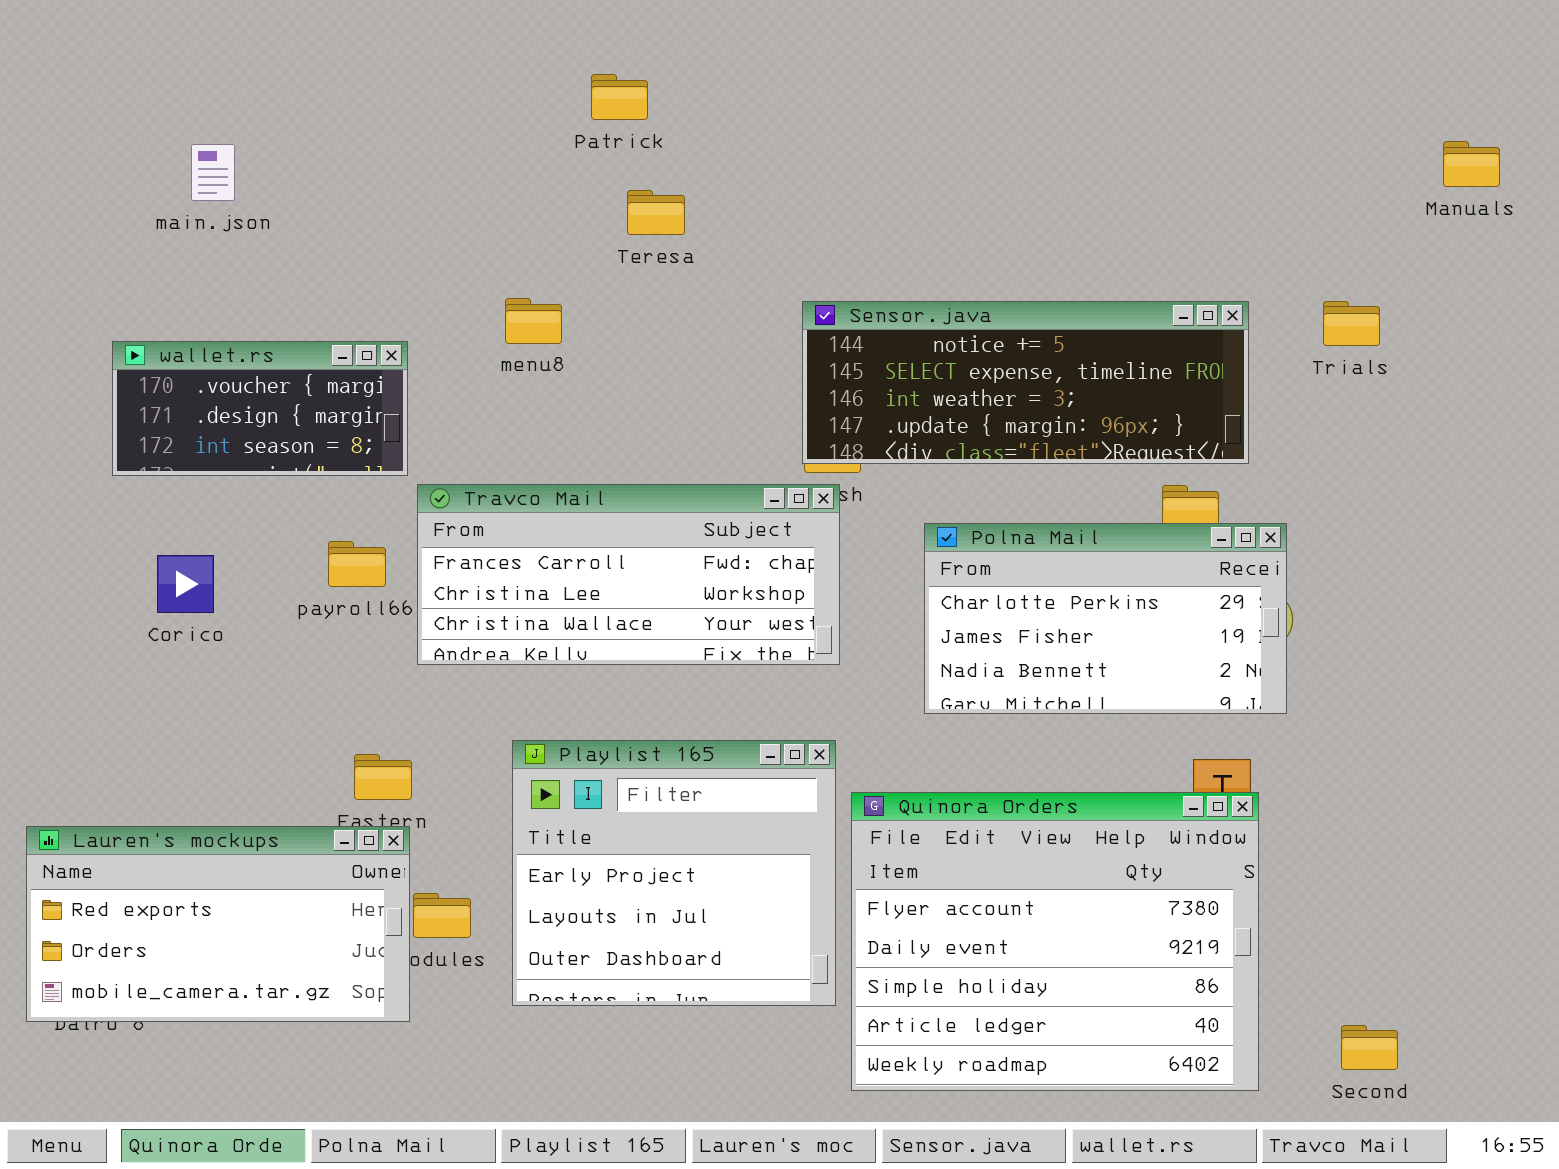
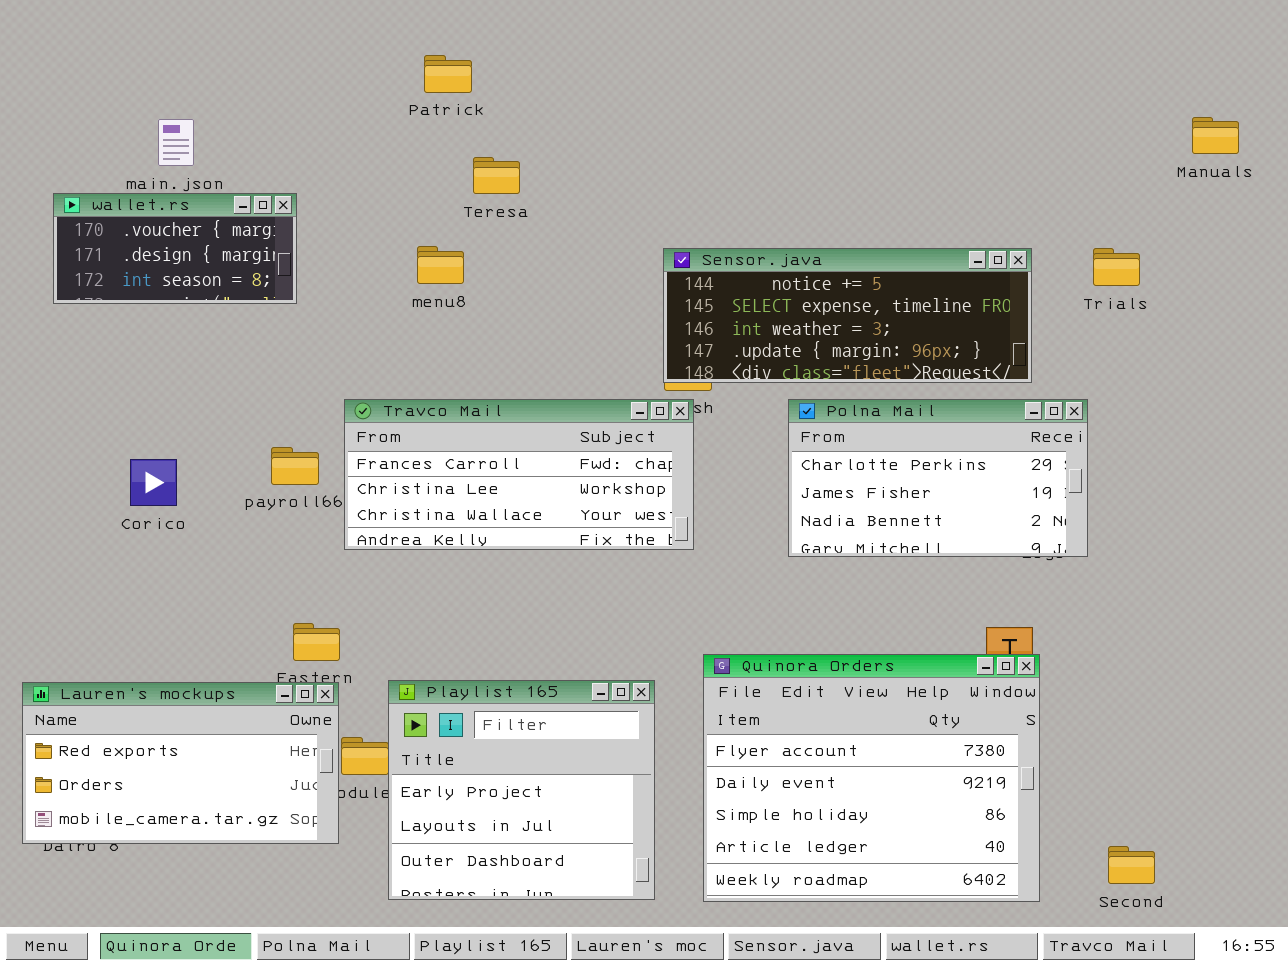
Patrick: [591,74,648,120] -> [424,55,472,93], moved
Teresa: [627,190,685,235] -> [473,157,520,194], moved
wallet.rs: [112,341,408,476] -> [53,193,297,304], moved
Polna Mail: [924,523,1287,714] -> [788,399,1088,557], moved
Playlist 165: [512,740,836,1006] -> [388,680,655,900], moved

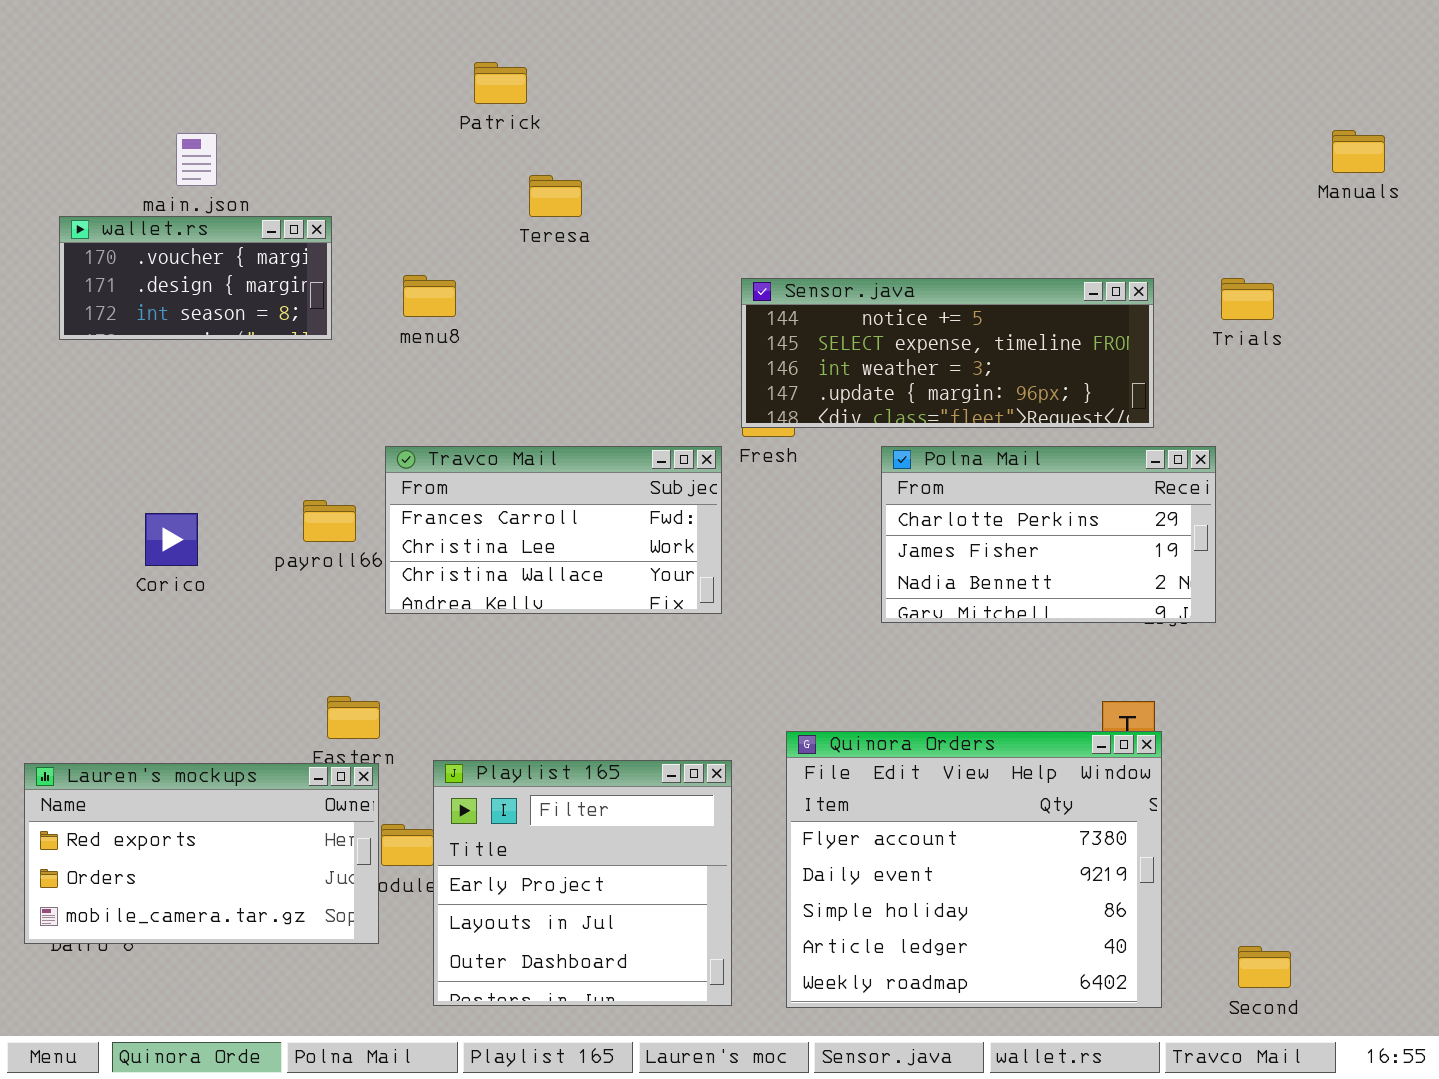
menu8: [417,246,464,284] -> [403,275,456,317], moved
Travco Mail: [344,399,694,550] -> [385,446,722,614], resized

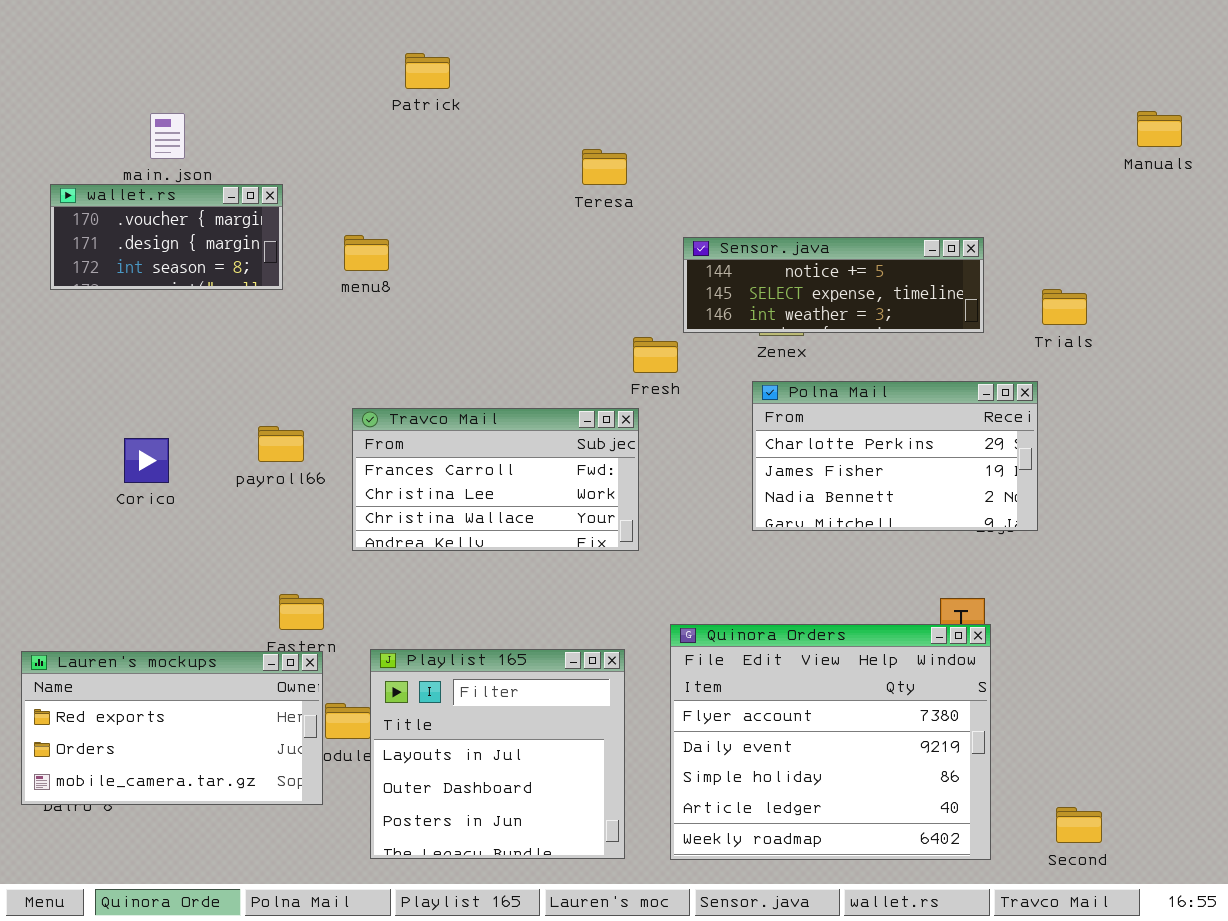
Teresa: [529,175,582,217] -> [582,149,627,185], moved
Sensor.java: [741,278,1154,428] -> [683,237,984,333], resized
Trials: [1221,278,1274,320] -> [1042,289,1087,325], moved
Travco Mail: [385,446,722,614] -> [352,408,639,551], moved
Playlist 165: [433,760,732,1006] -> [370,649,625,859], scrolled down 1 row

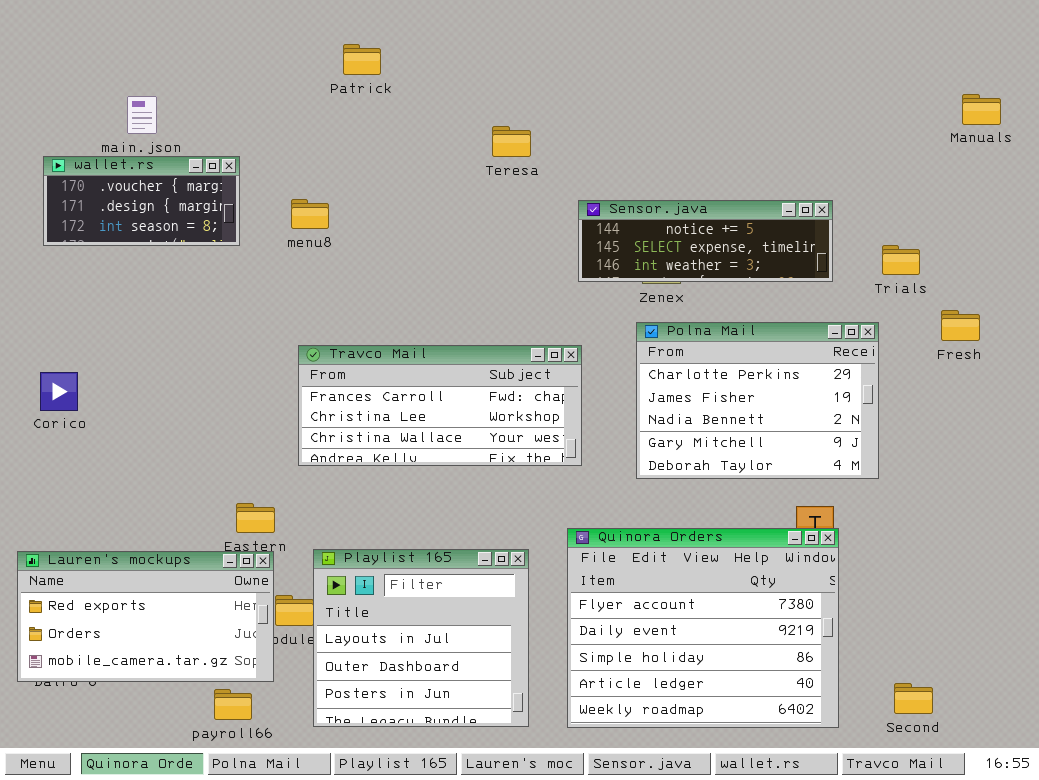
Fresh: [633,337,678,373] -> [941,310,980,341], moved
Polna Mail: [752,381,1038,531] -> [636,322,879,479], resized
Travco Mail: [352,408,639,551] -> [298,345,582,466], resized
payroll66: [258,426,304,462] -> [214,689,252,720], moved
Corico: [124,438,169,483] -> [40,372,78,411], moved

